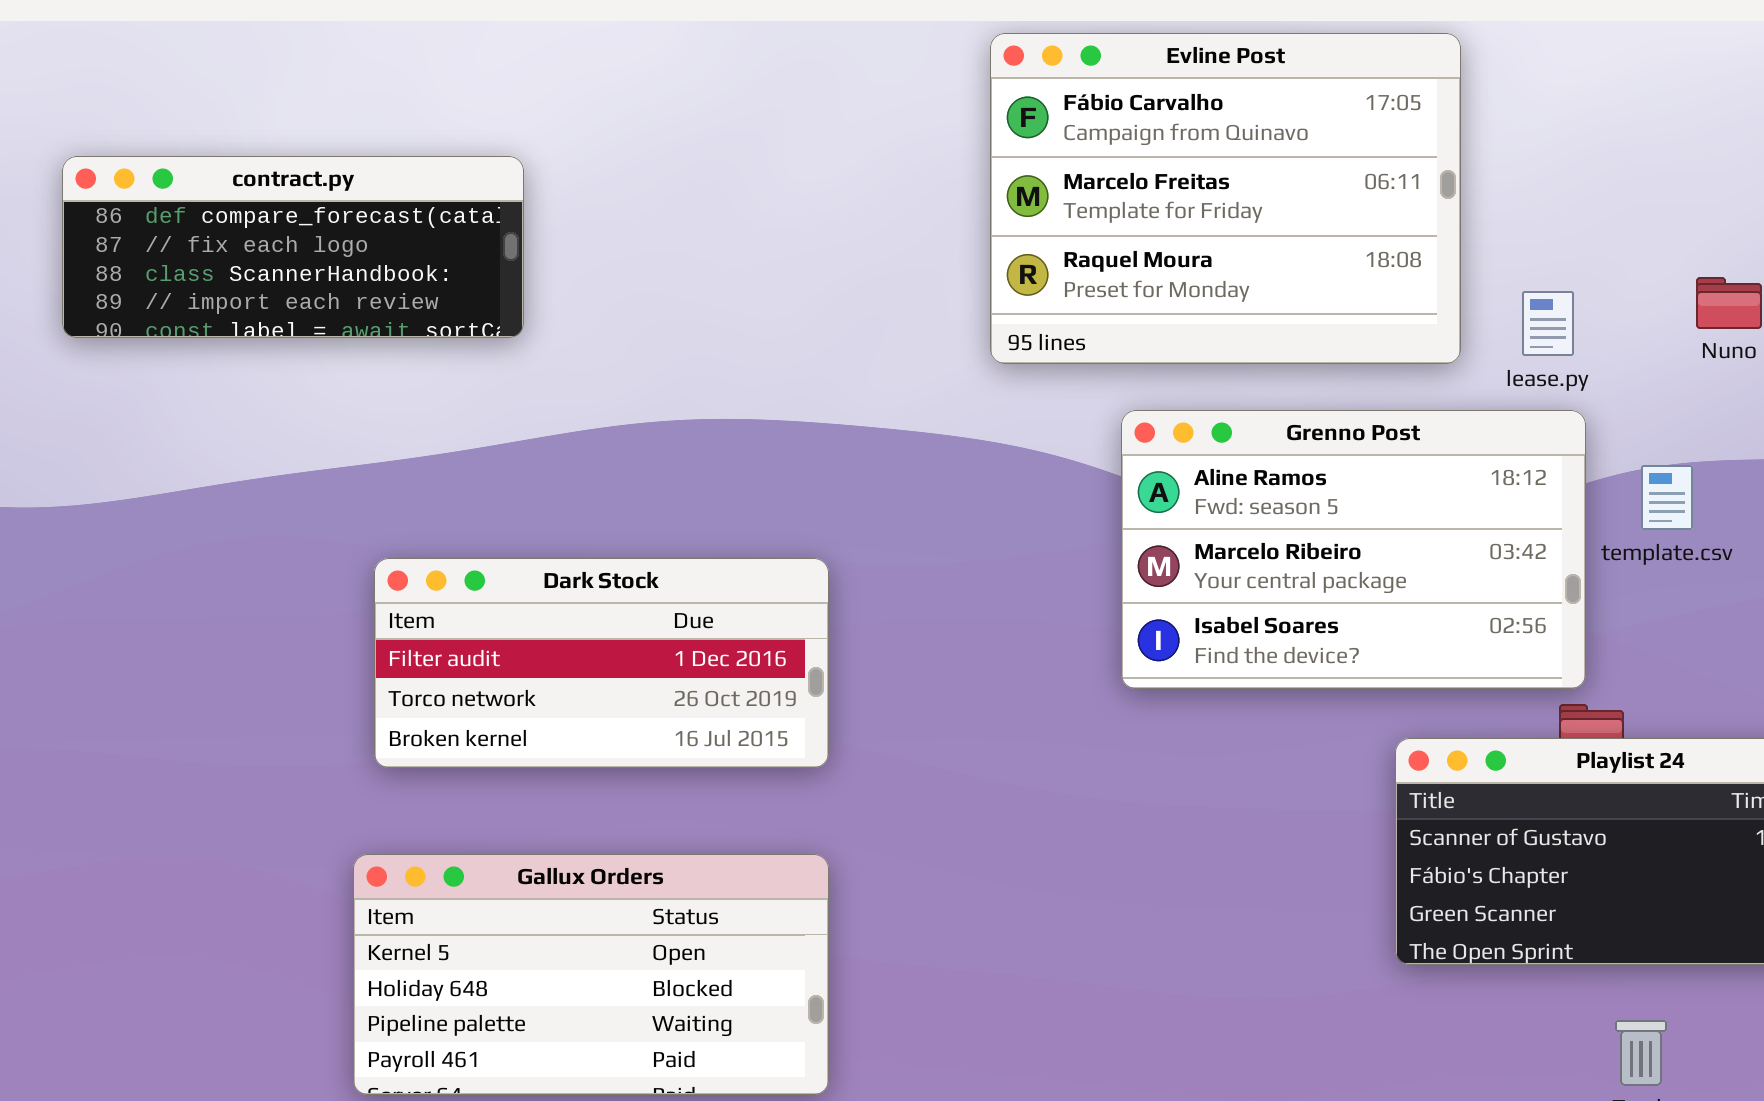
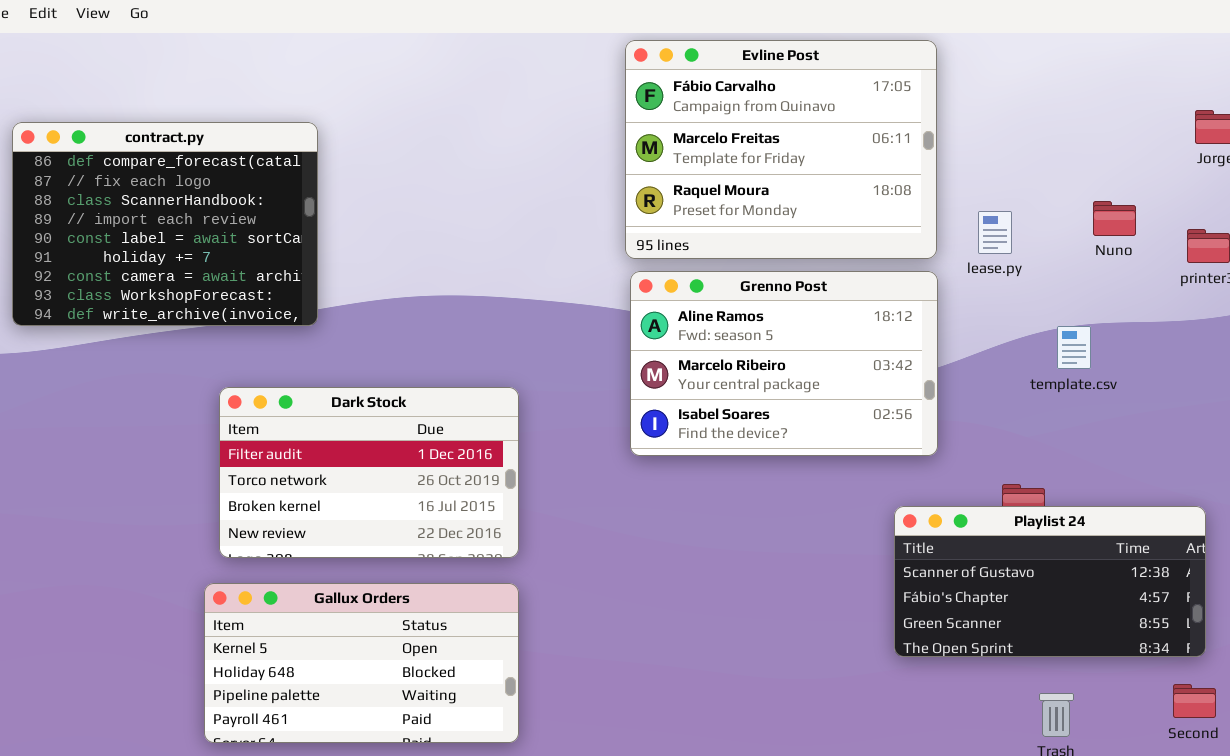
contract.py: [62,156,524,338] -> [12,122,318,326], resized
Grenno Post: [1121,410,1586,689] -> [630,271,938,456], moved
Dark Stock: [374,558,829,768] -> [219,387,519,558], resized

